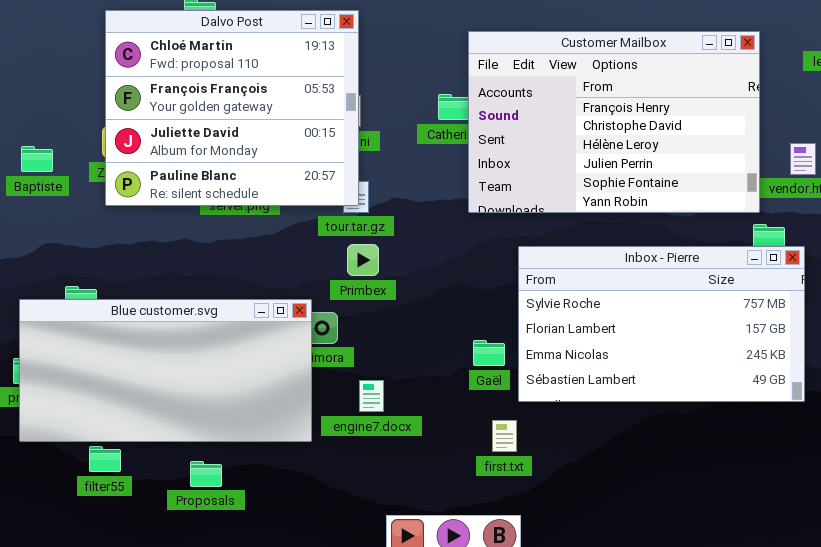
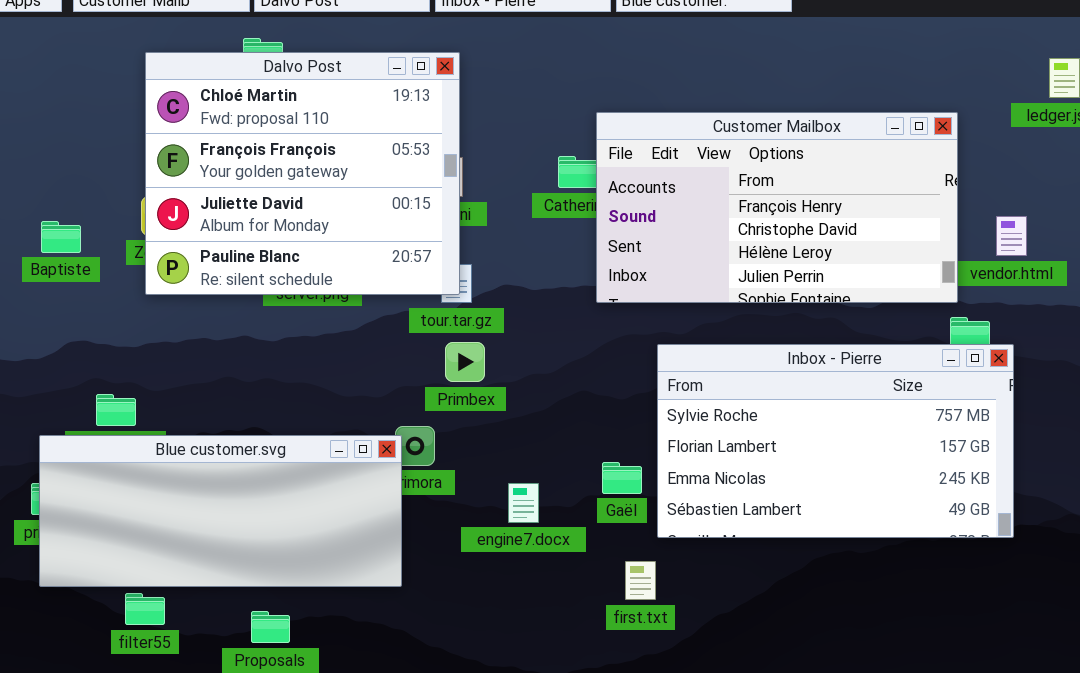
Customer Mailbox: [468,31,760,213] -> [596,112,958,303], resized
Blue customer.svg: [19,299,312,442] -> [39,435,402,587], resized
engine7.docx: [359,380,384,412] -> [508,483,539,523], moved

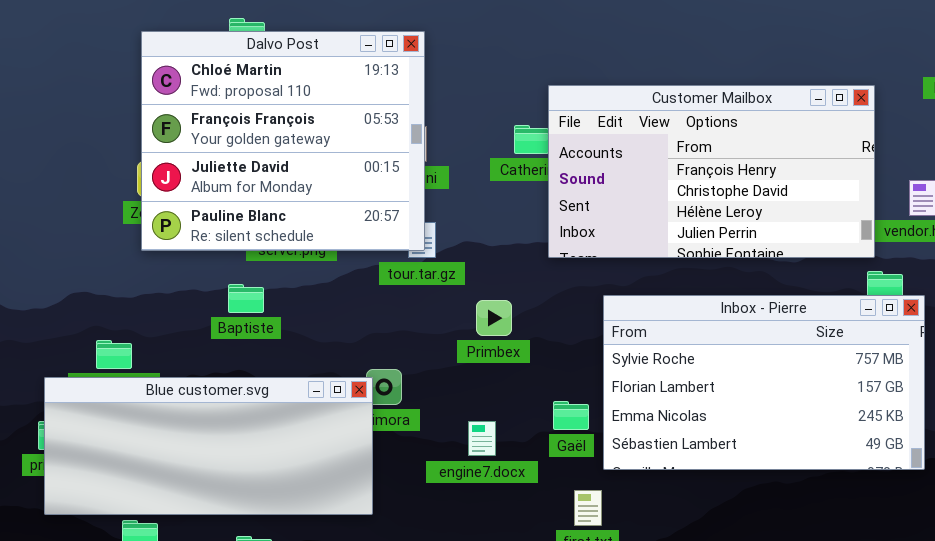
Baptiste: [41,221,81,253] -> [228,284,264,313], moved
Primbex: [445,342,485,382] -> [476,300,512,336], moved

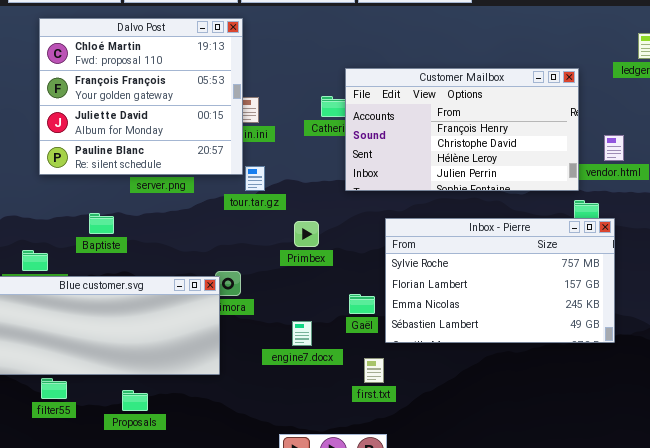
Dalvo Post: [141,31,425,251] -> [39,18,243,175], moved
Baptiste: [228,284,264,313] -> [89,213,114,234], moved
engine7.docx: [468,421,496,456] -> [292,321,312,346], moved

